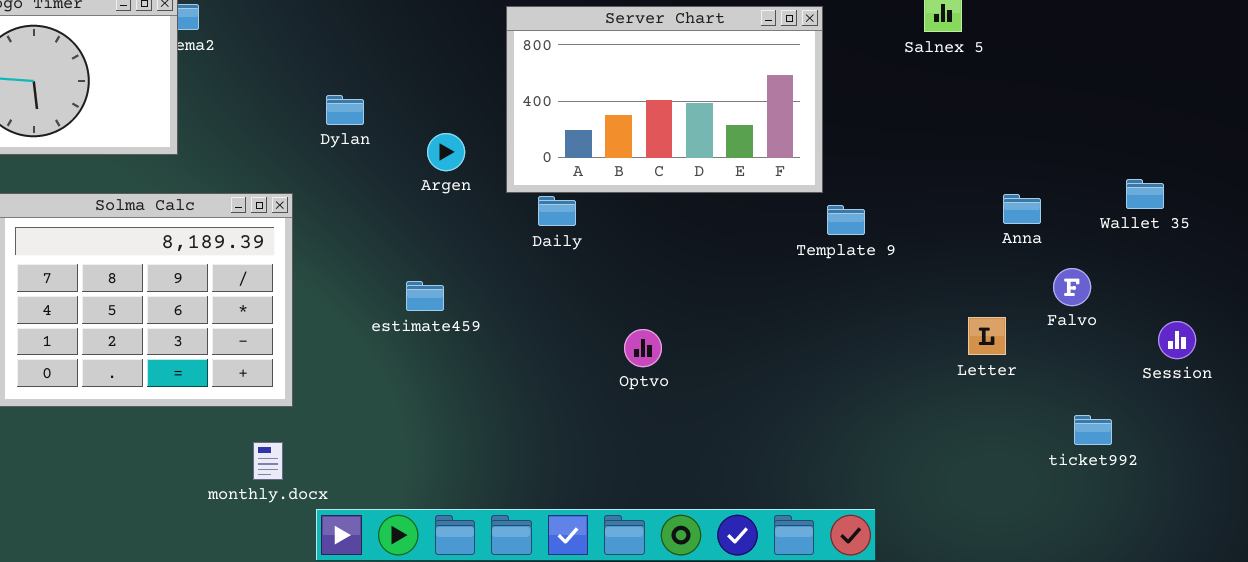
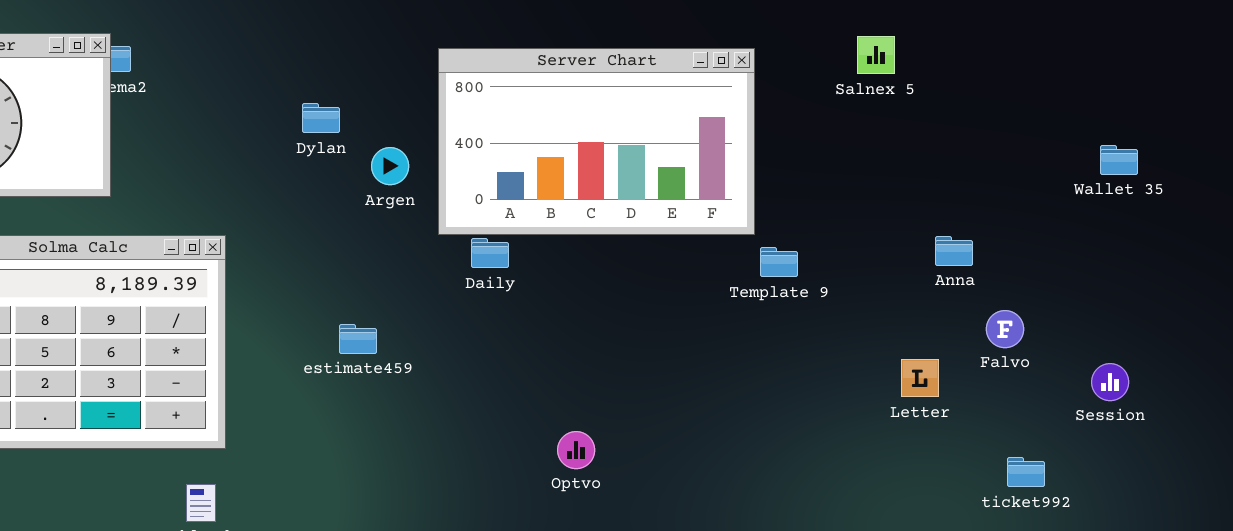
Dylan: [326,95,364,125] -> [302,103,340,133], moved
Argen: [427,133,465,171] -> [371,147,409,185], moved
Wallet 35: [1126,179,1164,209] -> [1100,145,1138,175], moved
Optvo: [624,329,662,367] -> [557,431,595,469], moved

